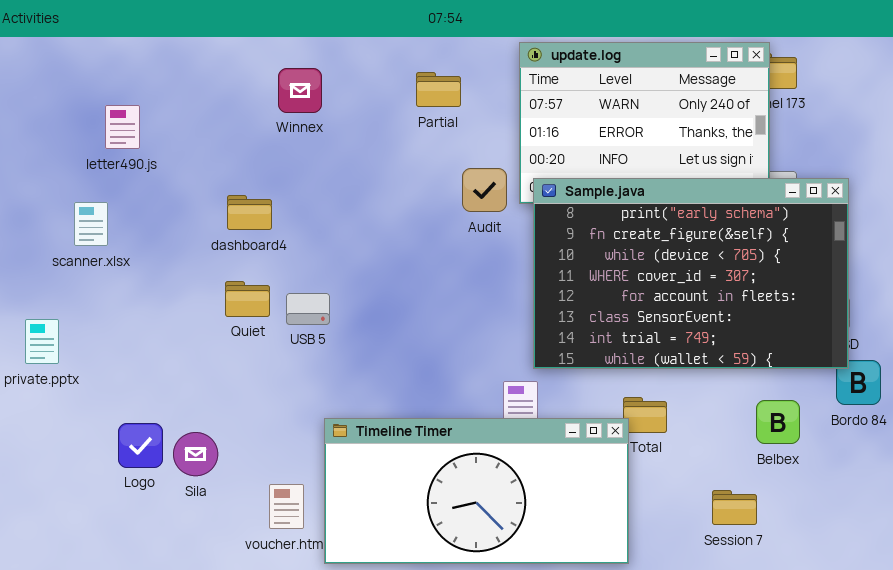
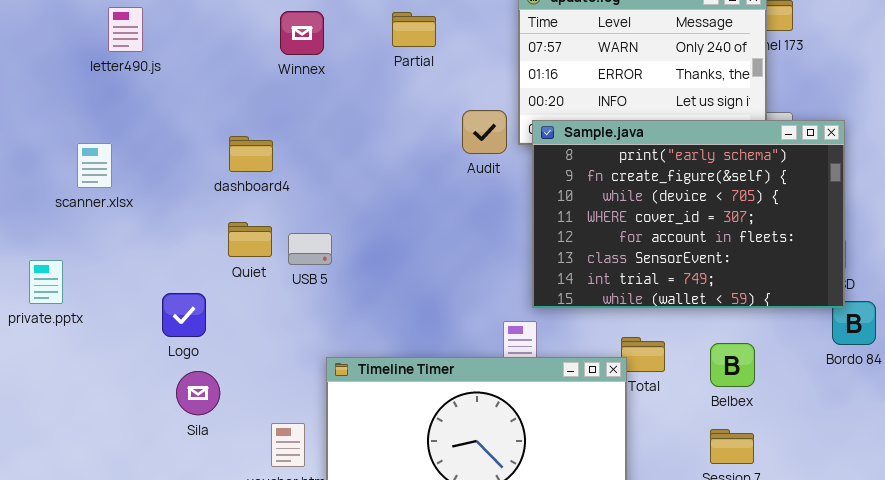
Partial: [416,72,461,107] -> [392,12,436,47], moved
letter490.js: [105,105,140,149] -> [108,7,143,52], moved
Belbex: [756,400,800,444] -> [710,343,755,387], moved
Logo: [118,423,163,468] -> [162,293,206,337], moved

